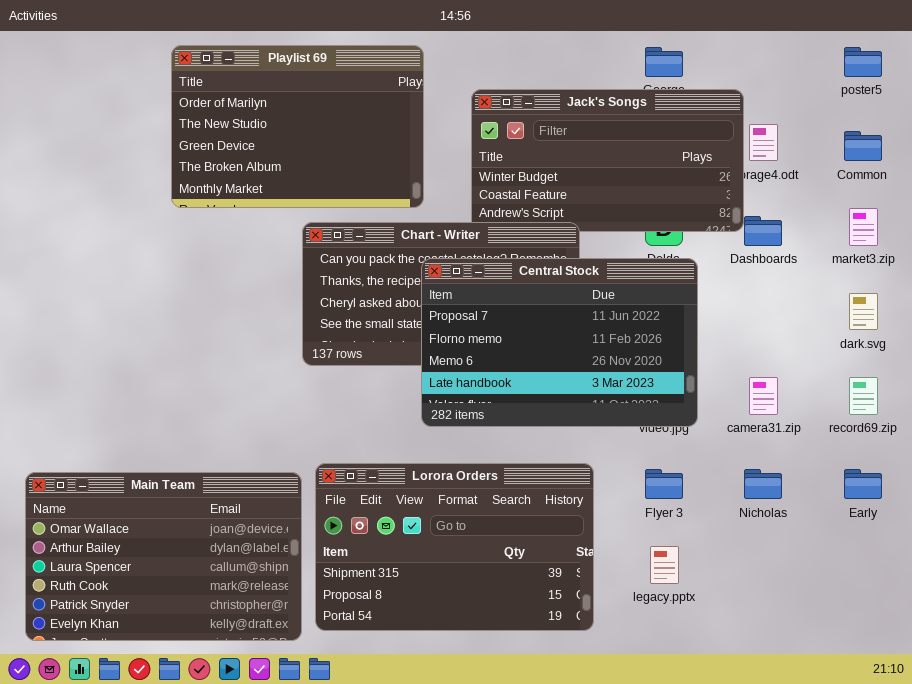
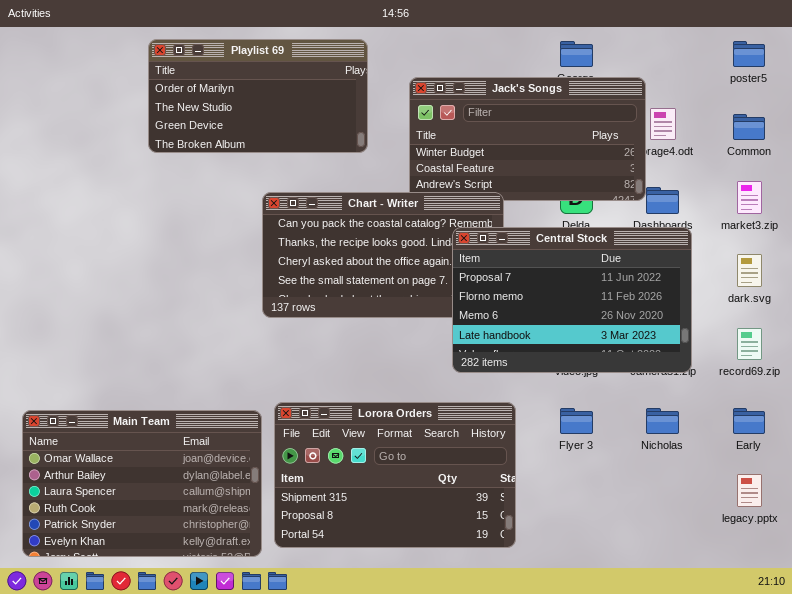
Playlist 69: [171,45,424,208] -> [148,39,368,153], resized
Central Stock: [421,258,698,427] -> [452,227,692,373], moved
legacy.pptx: [650,546,679,584] -> [737,474,762,507], moved

